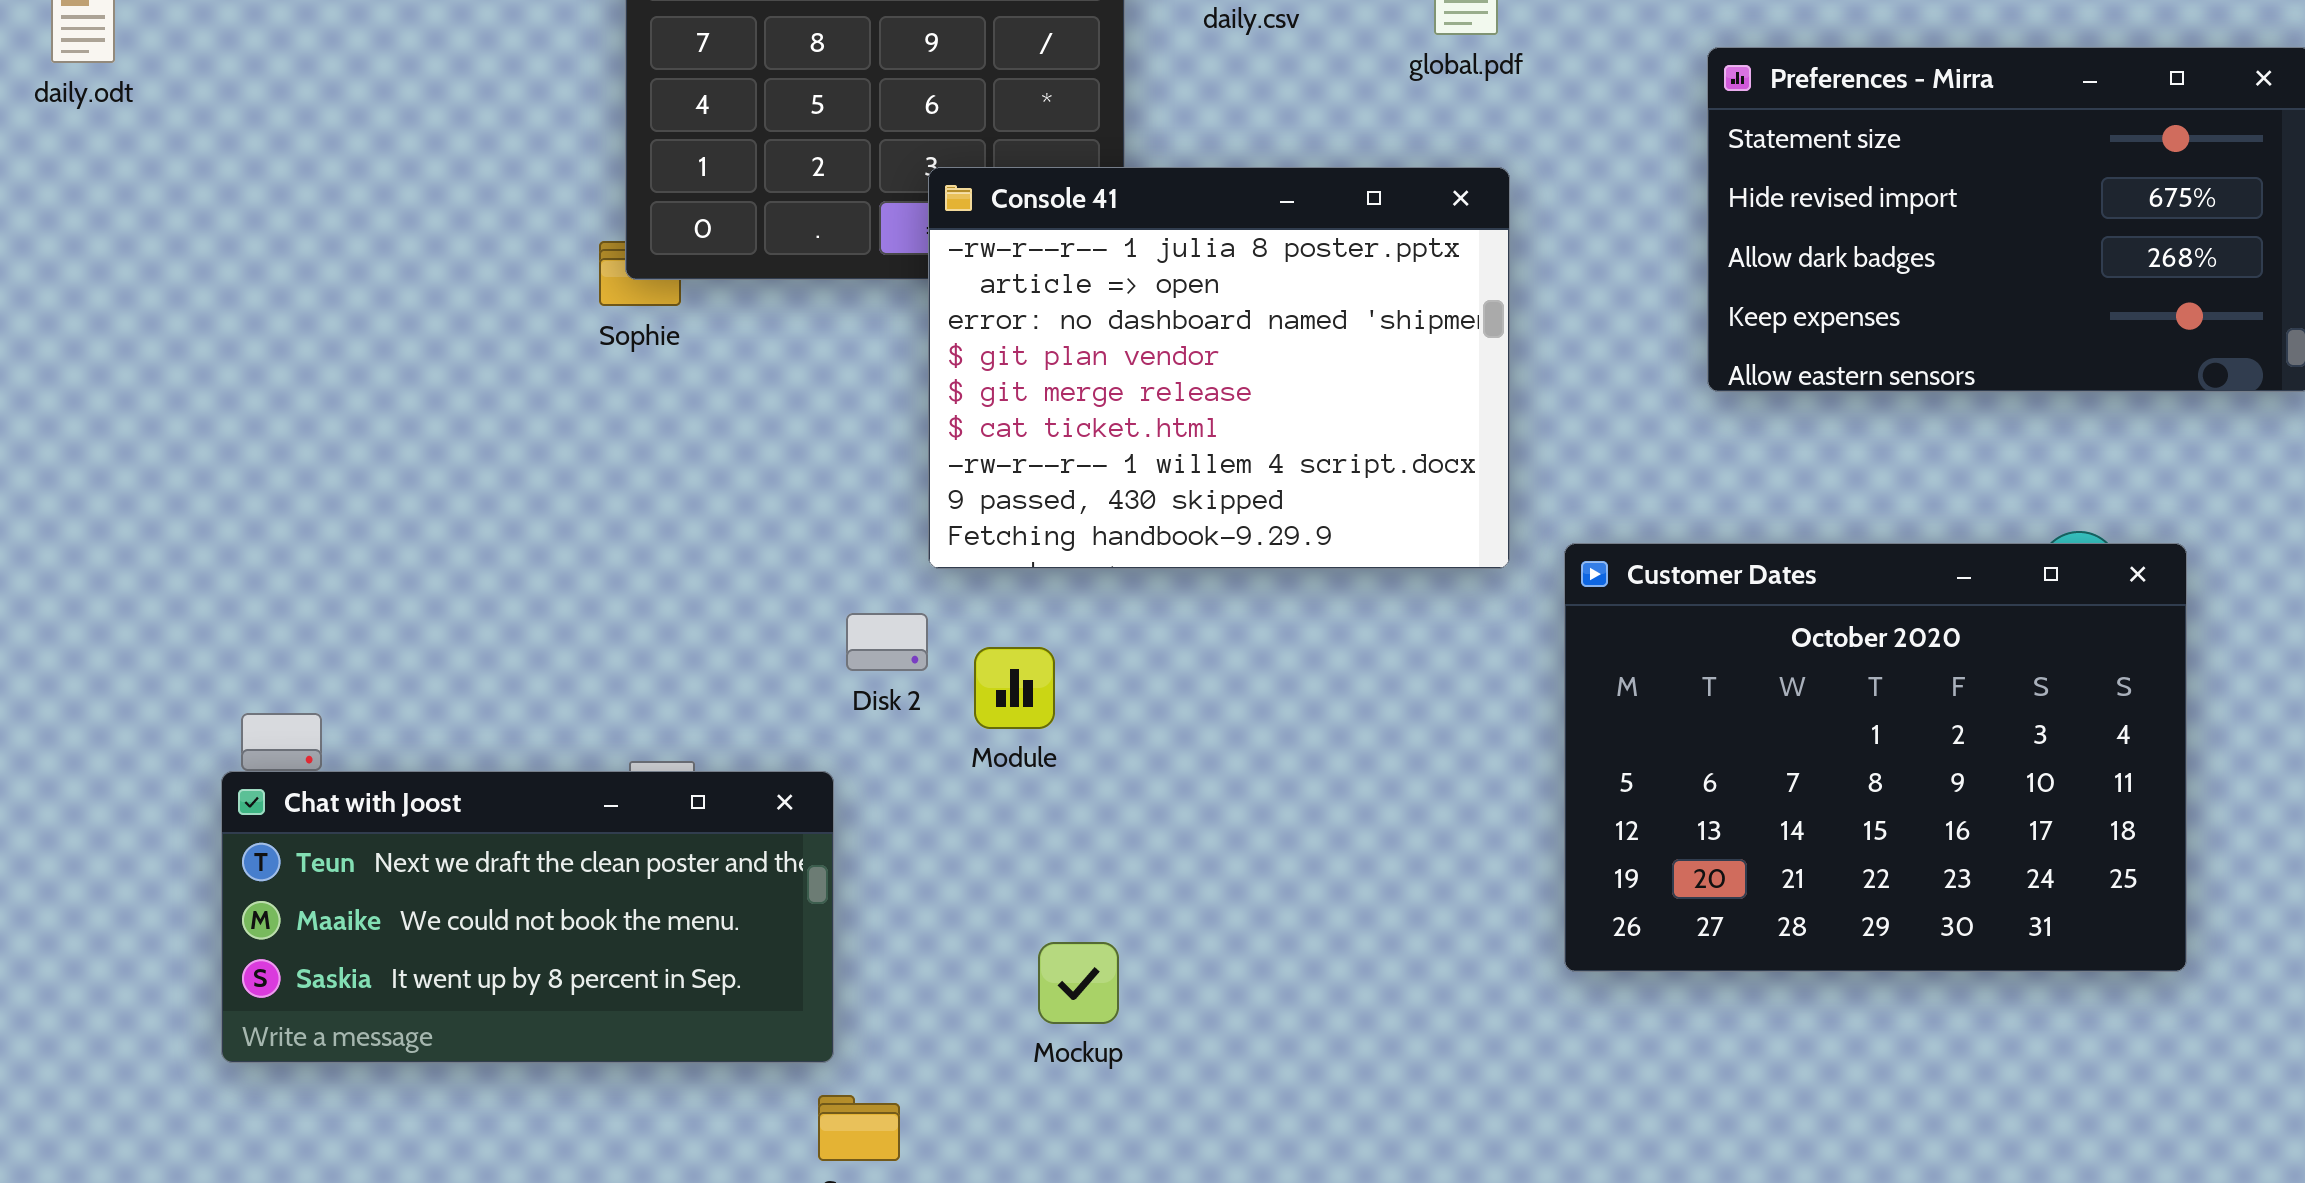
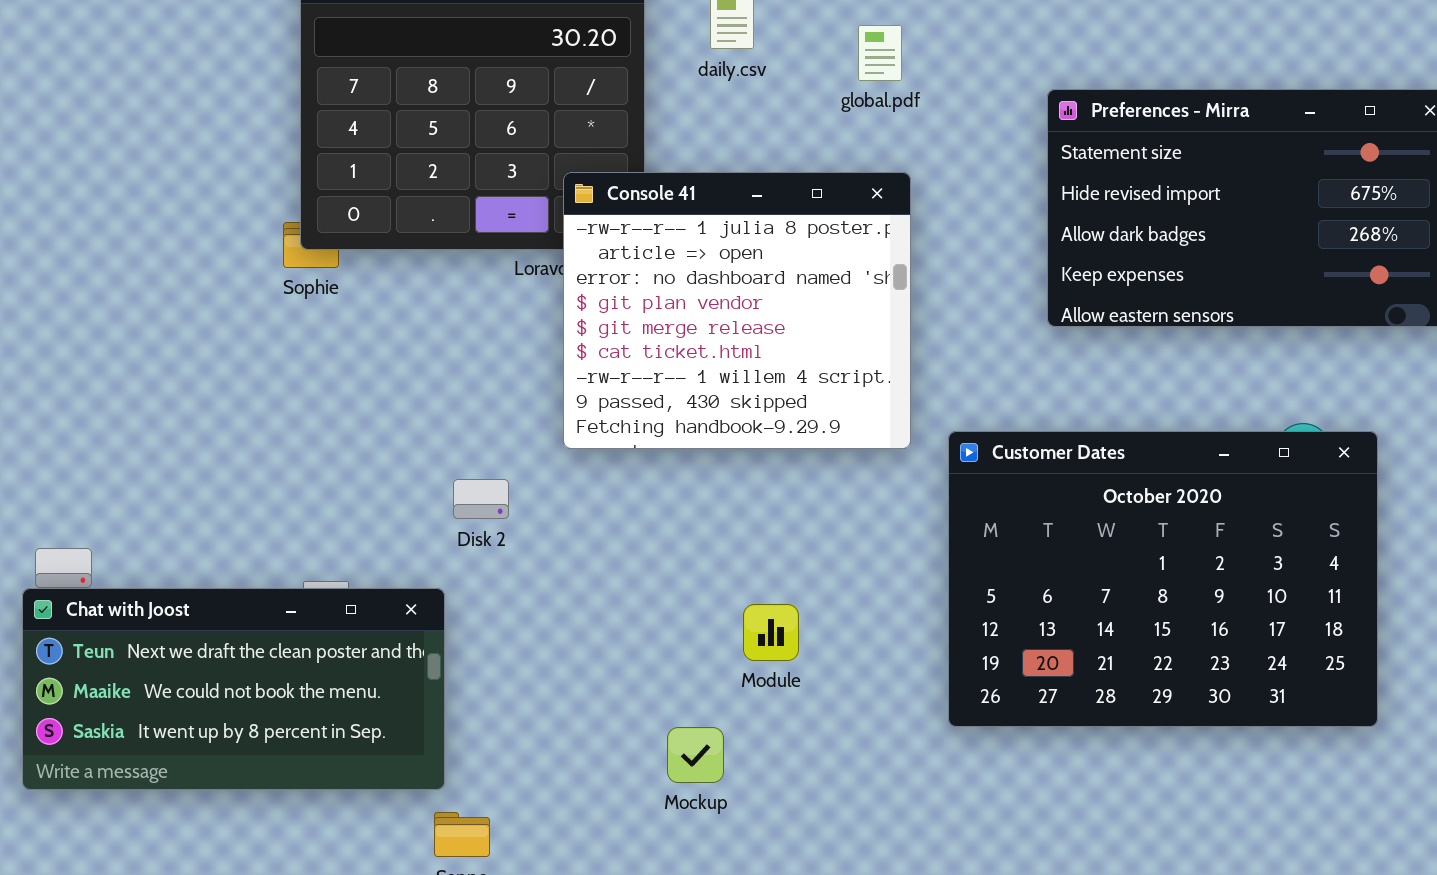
Console 41: [928,167,1510,569] -> [563,172,911,449], resized
Module: [974,647,1055,729] -> [743,604,799,661], moved
Mockup: [1038,942,1119,1024] -> [667,727,724,783], moved

